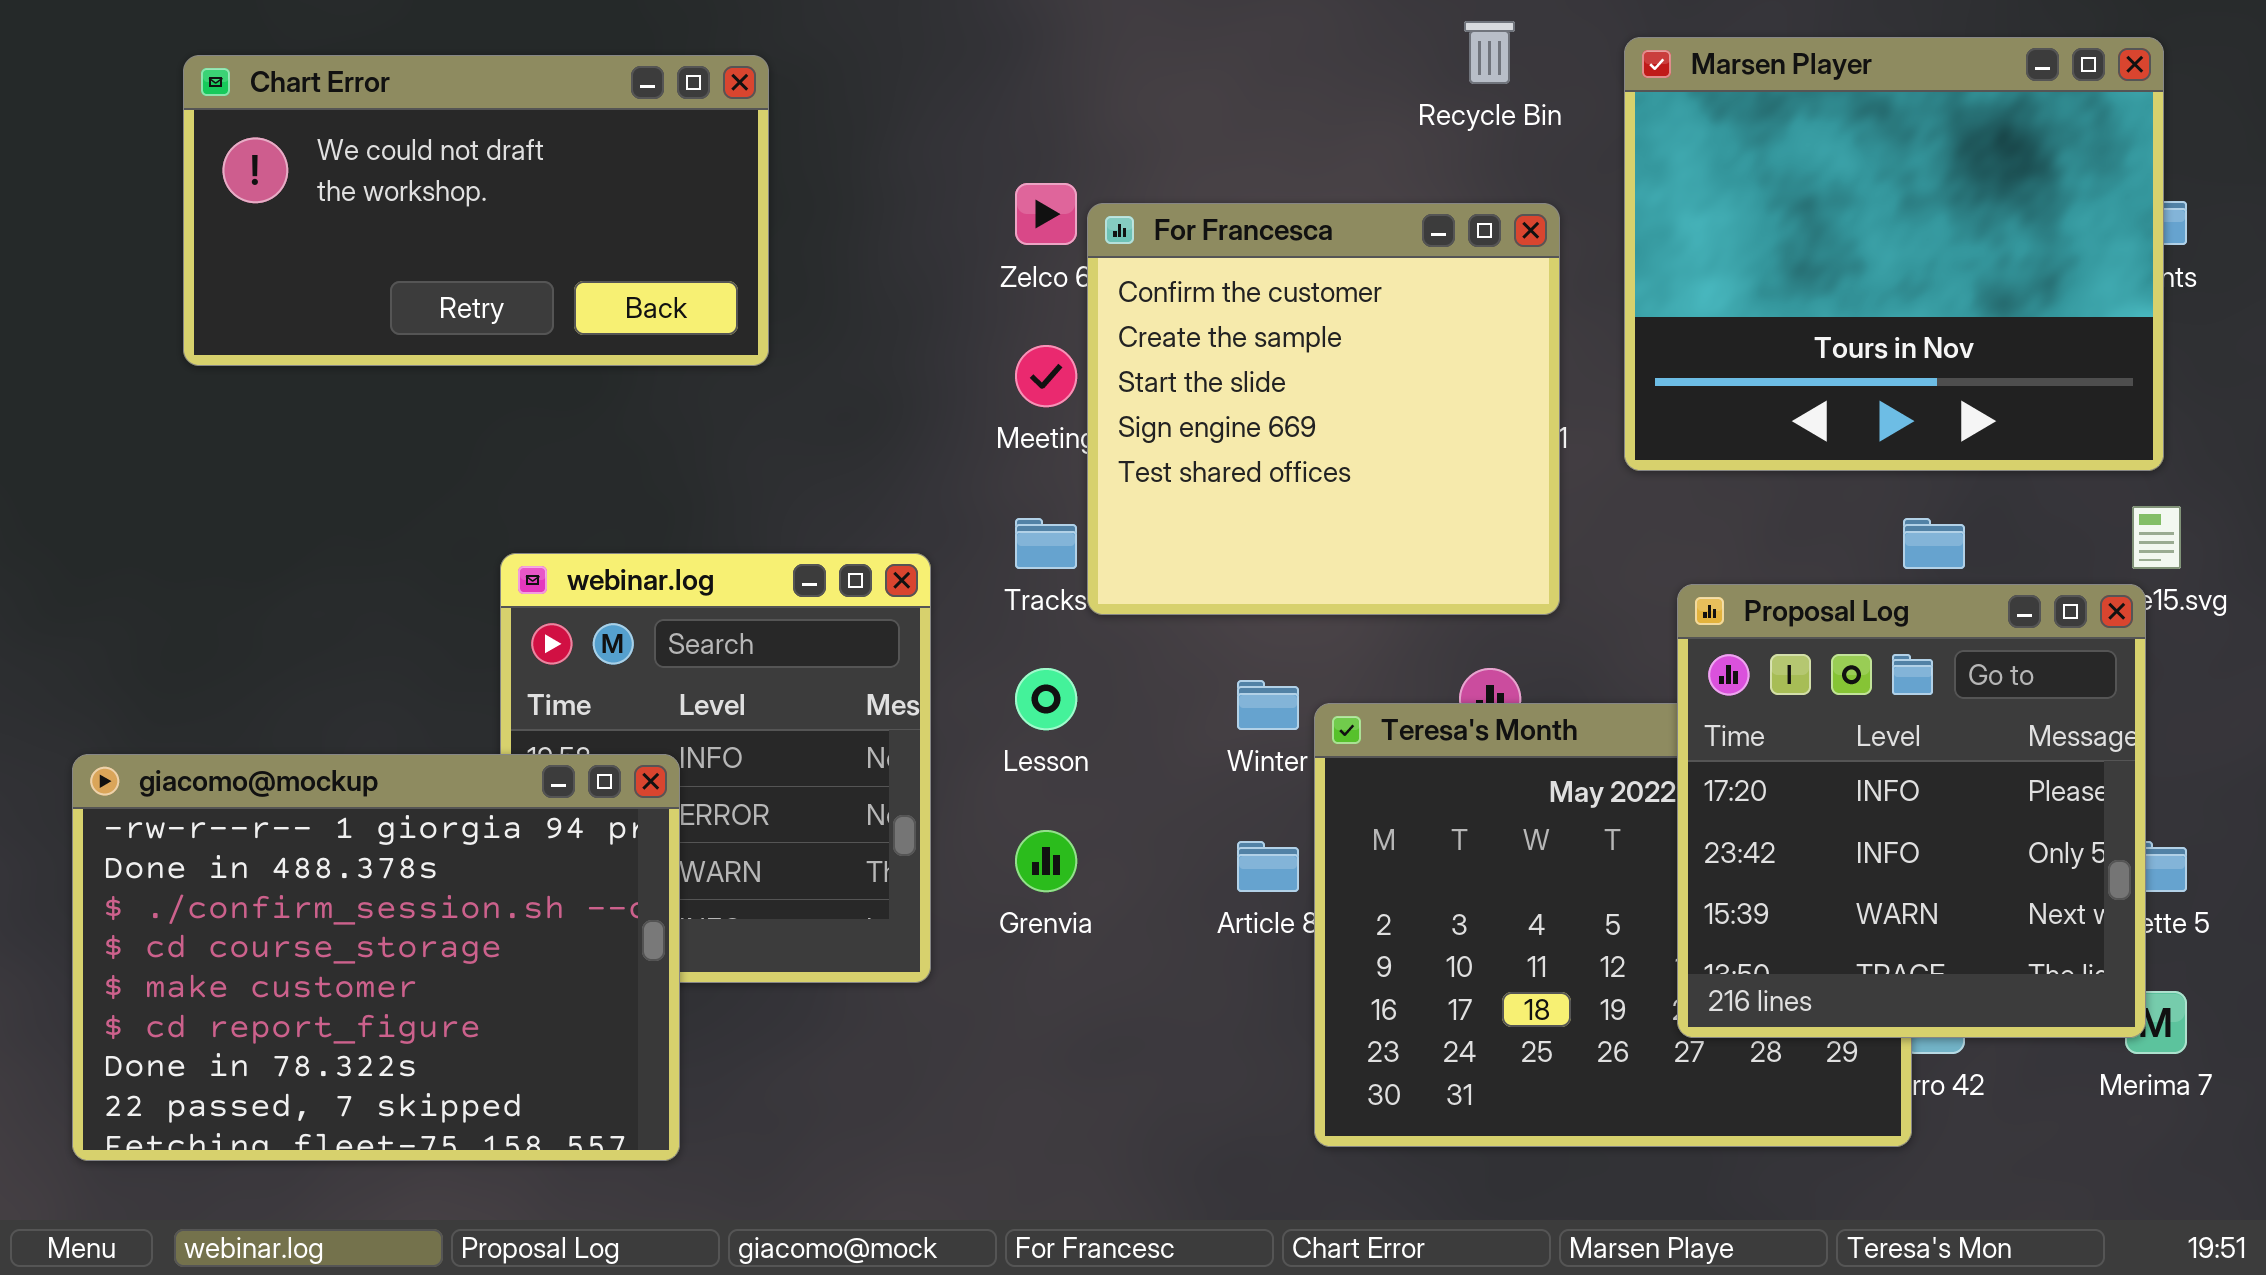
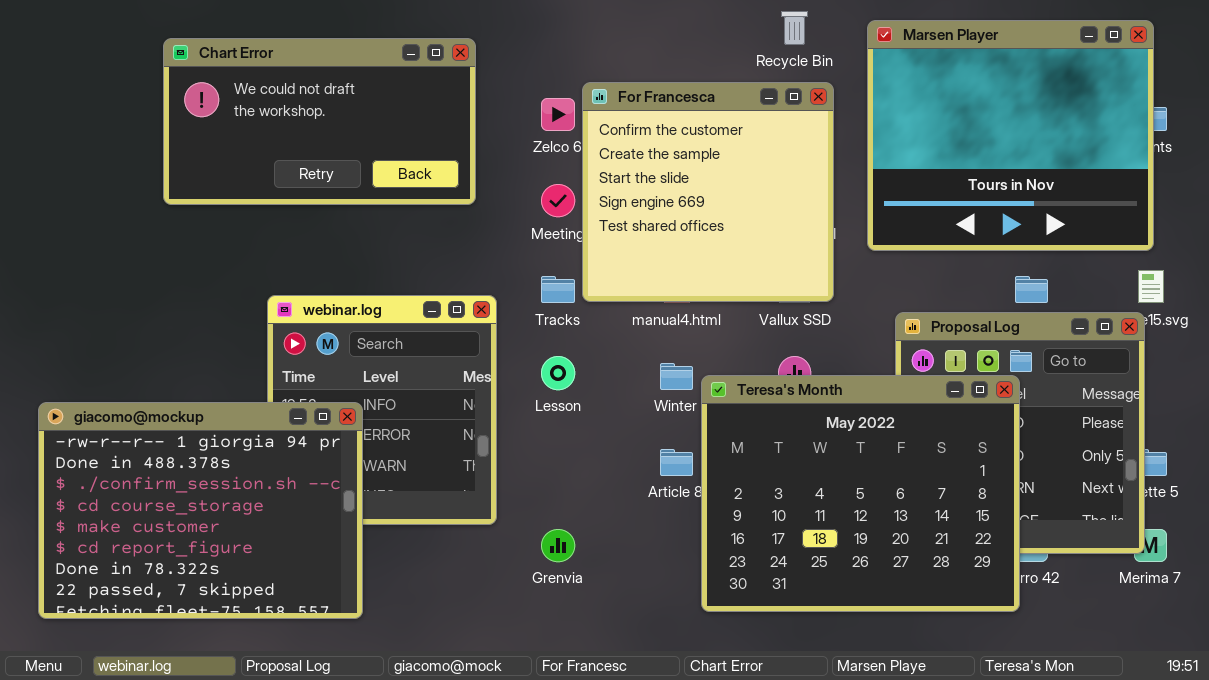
Chart Error: [183,55,769,366] -> [163,38,476,205], moved
For Francesca: [1087,203,1560,615] -> [582,82,834,302], moved
Teresa's Month: [1314,703,1912,1147] -> [701,375,1020,612], raised
Grenvia: [1015,830,1077,892] -> [541,529,575,562], moved

